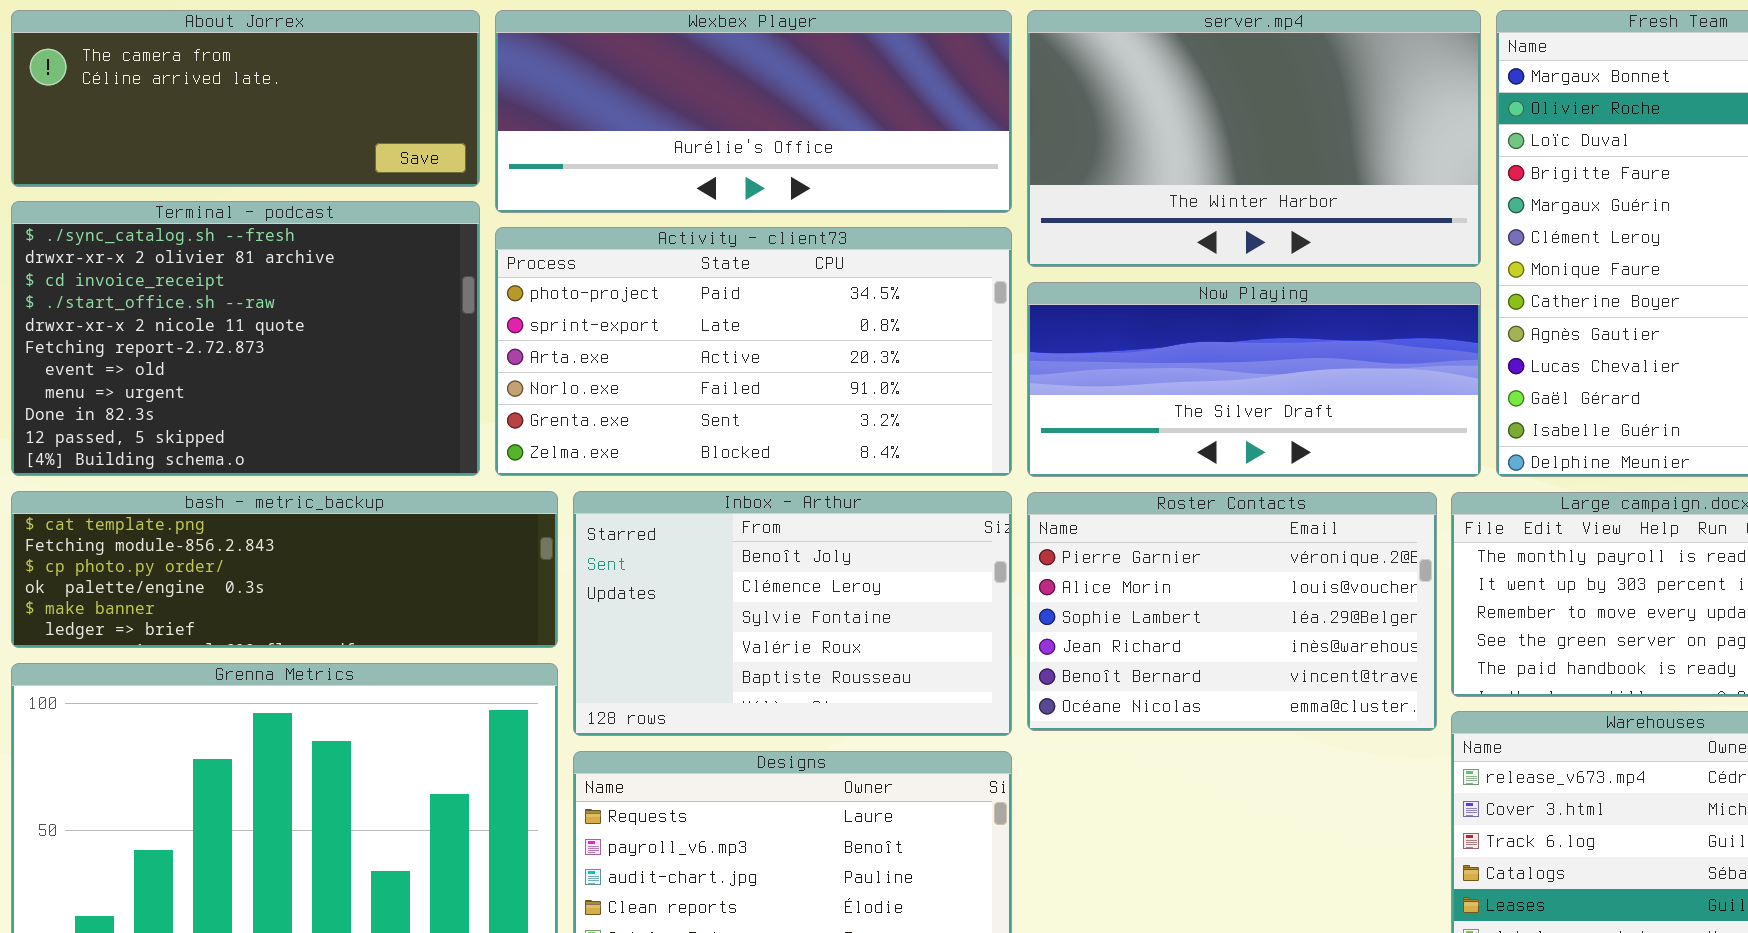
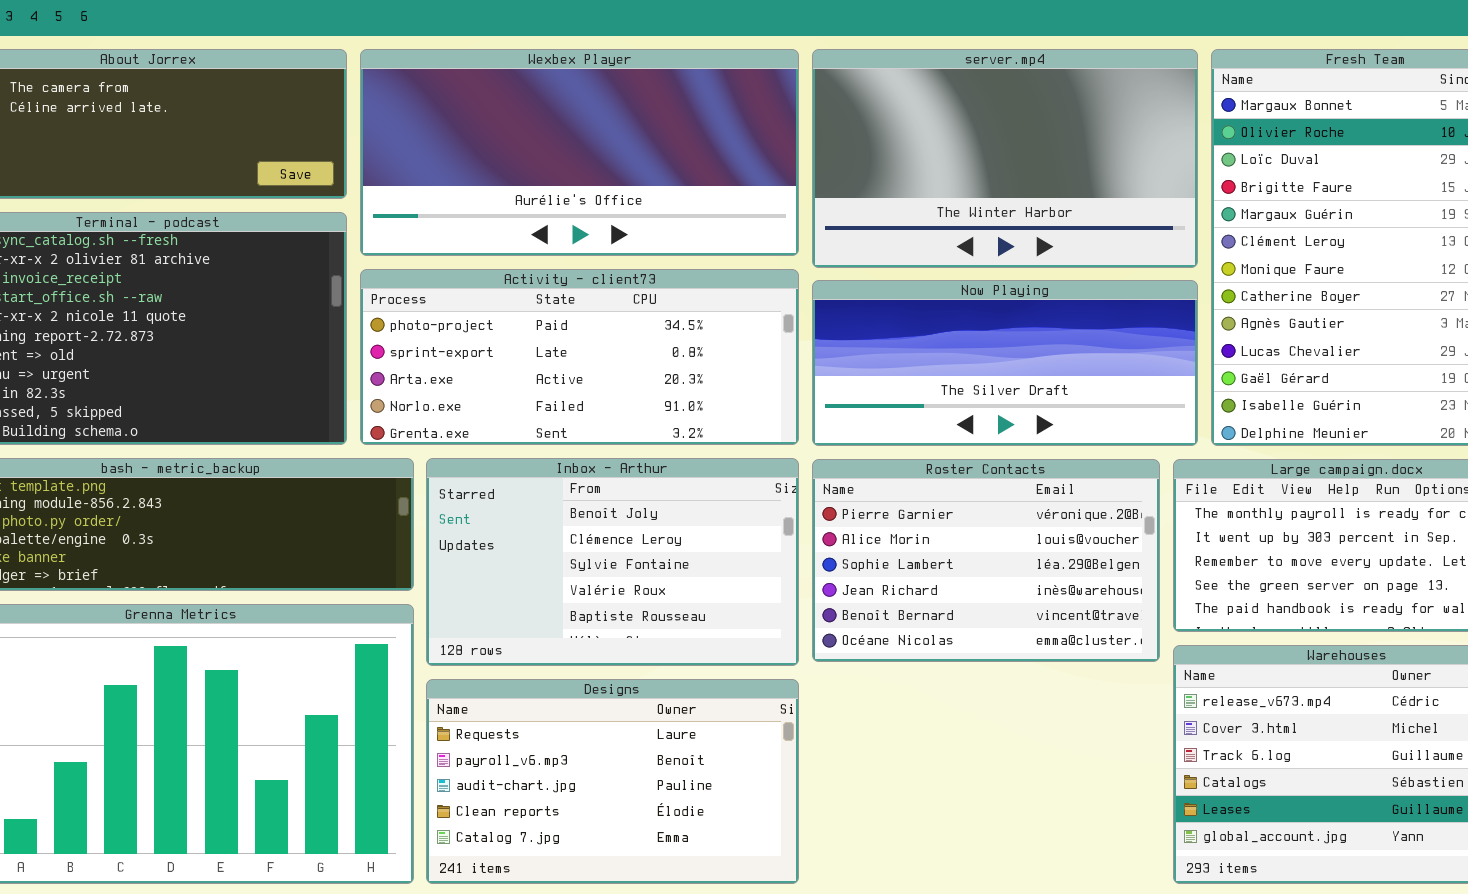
Wexbex Player: [495,10,1012,213] -> [360,49,799,256], resized
Activity - client73: [495,227,1012,476] -> [360,269,799,445], resized

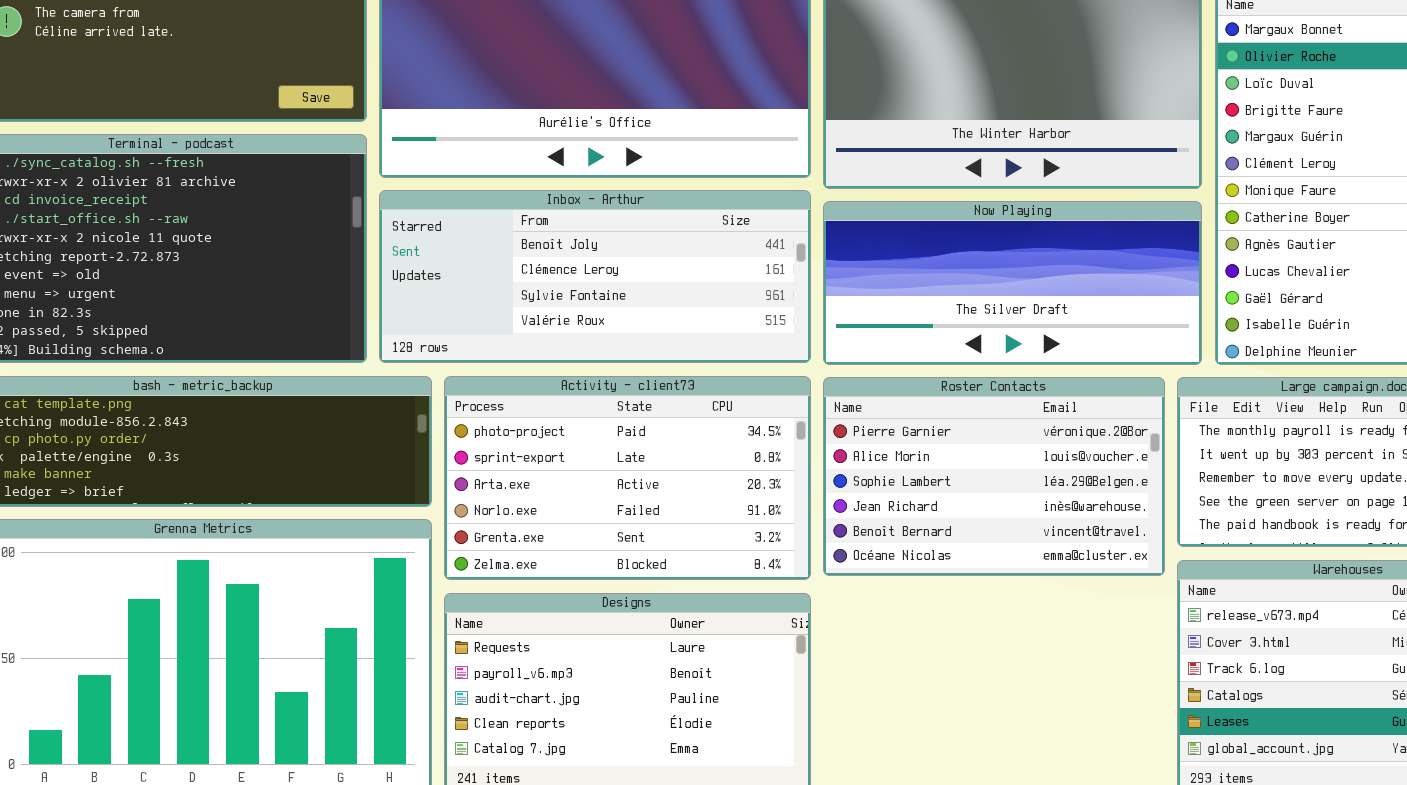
Activity - client73: [360,269,799,445] -> [444,376,811,580], moved, resized
Inbox - Arthur: [426,458,799,666] -> [379,190,811,363], moved, resized

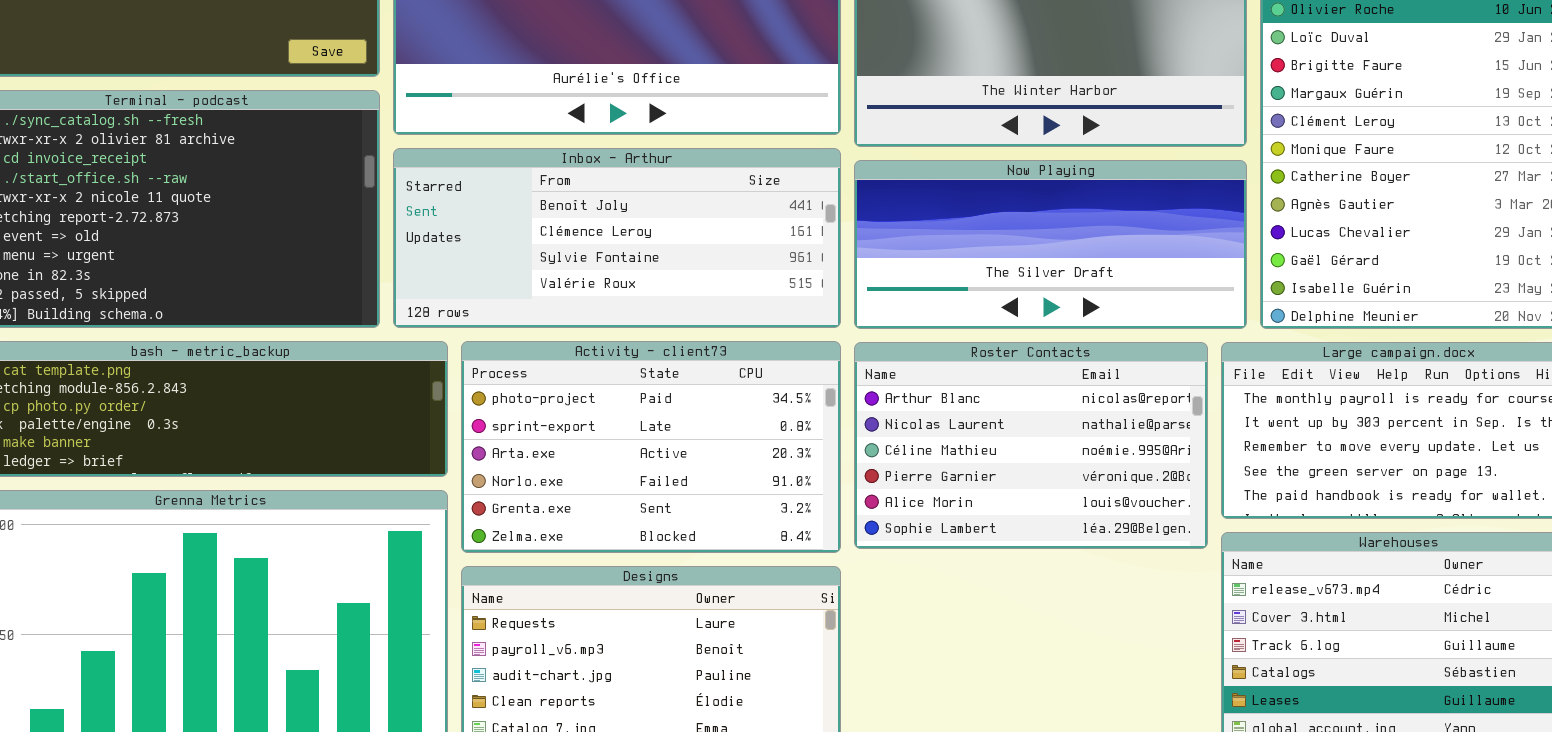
Roster Contacts: [823,377,1165,576] -> [854,342,1208,549], scrolled up 3 rows

